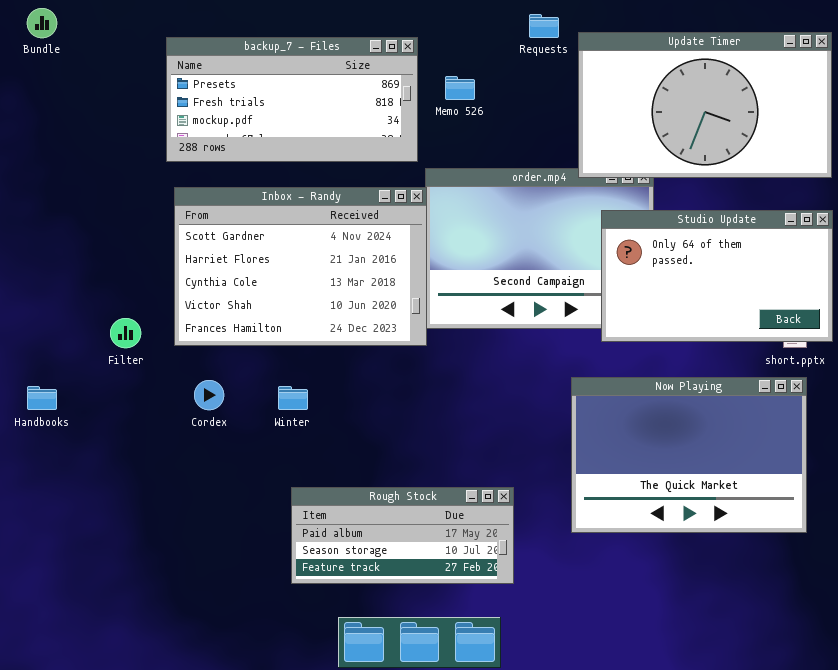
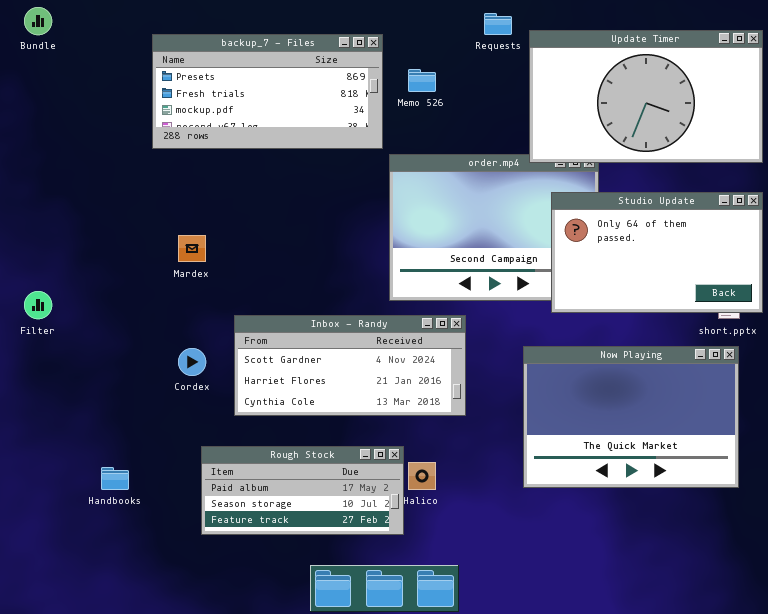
Inbox - Randy: [174,187,427,346] -> [234,315,466,416], moved, resized
Filter: [110,318,141,348] -> [24,291,52,319], moved
Handbooks: [27,386,57,410] -> [101,467,129,490], moved
Rough Stock: [291,487,514,584] -> [201,446,404,535], moved

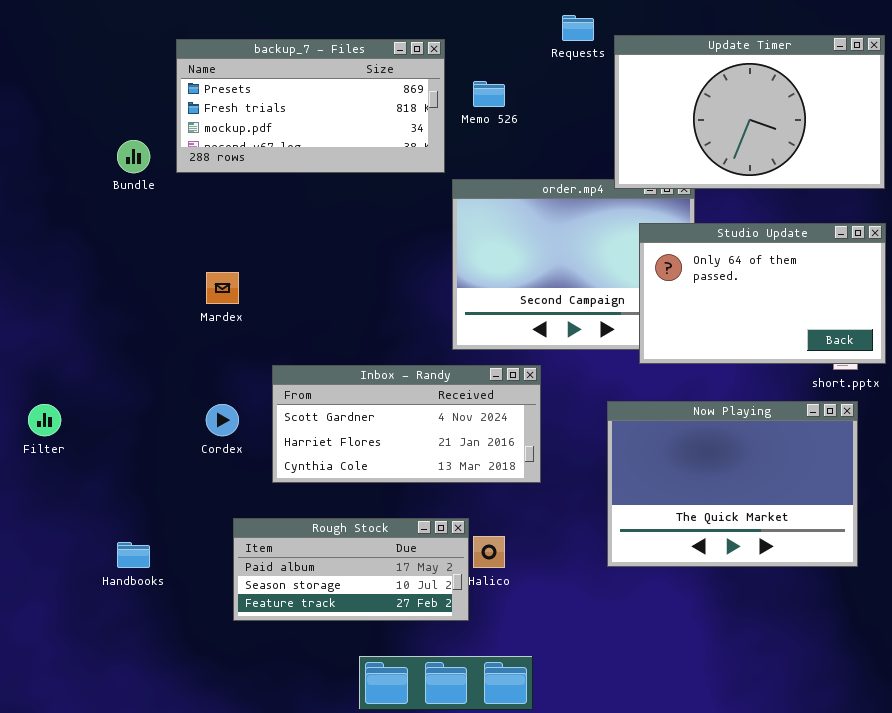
Bundle: [24,7,52,35] -> [117,140,150,173], moved
Filter: [24,291,52,319] -> [28,404,61,436], moved

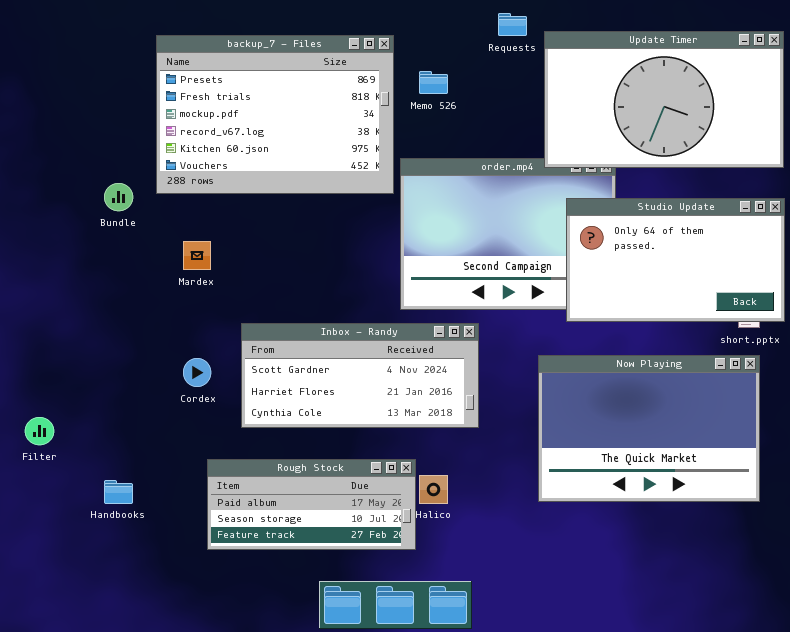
backup_7 - Files: [176,39,445,173] -> [156,35,394,194], resized
Bundle: [117,140,150,173] -> [104,183,133,211], moved
Filter: [28,404,61,436] -> [25,417,54,445], moved

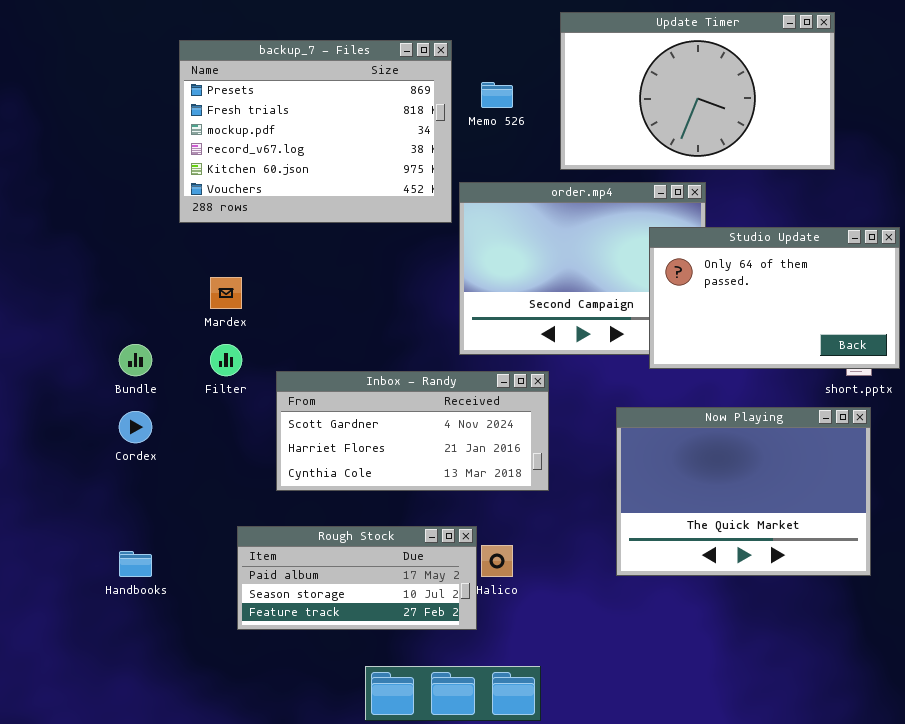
Update Timer: [544,31,784,168] -> [560,12,835,170], moved
Bundle: [104,183,133,211] -> [119,344,152,376], moved
Cordex: [183,358,211,387] -> [119,411,152,443], moved
Filter: [25,417,54,445] -> [210,344,242,376], moved

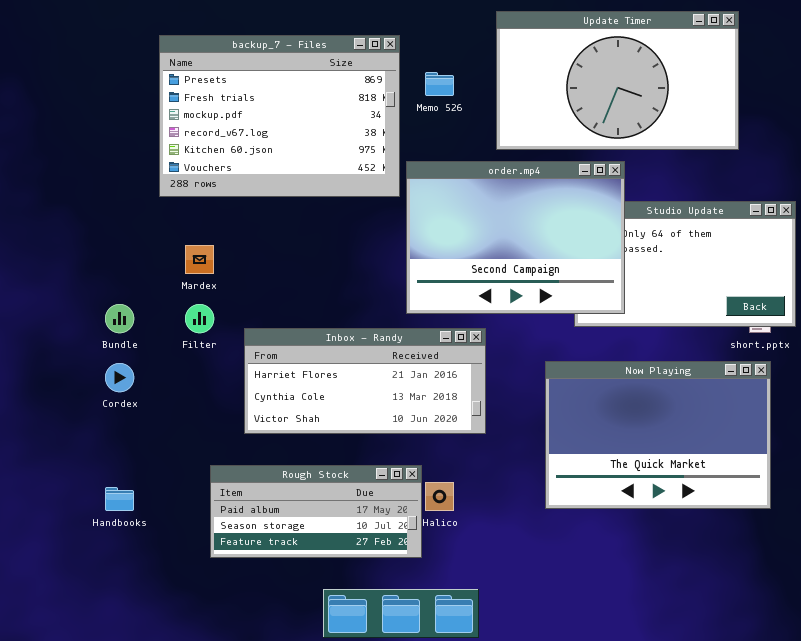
order.mp4: [459,182,706,355] -> [406,161,625,314], raised
Inbox - Randy: [276,371,549,491] -> [244,328,486,434], scrolled down 1 row

